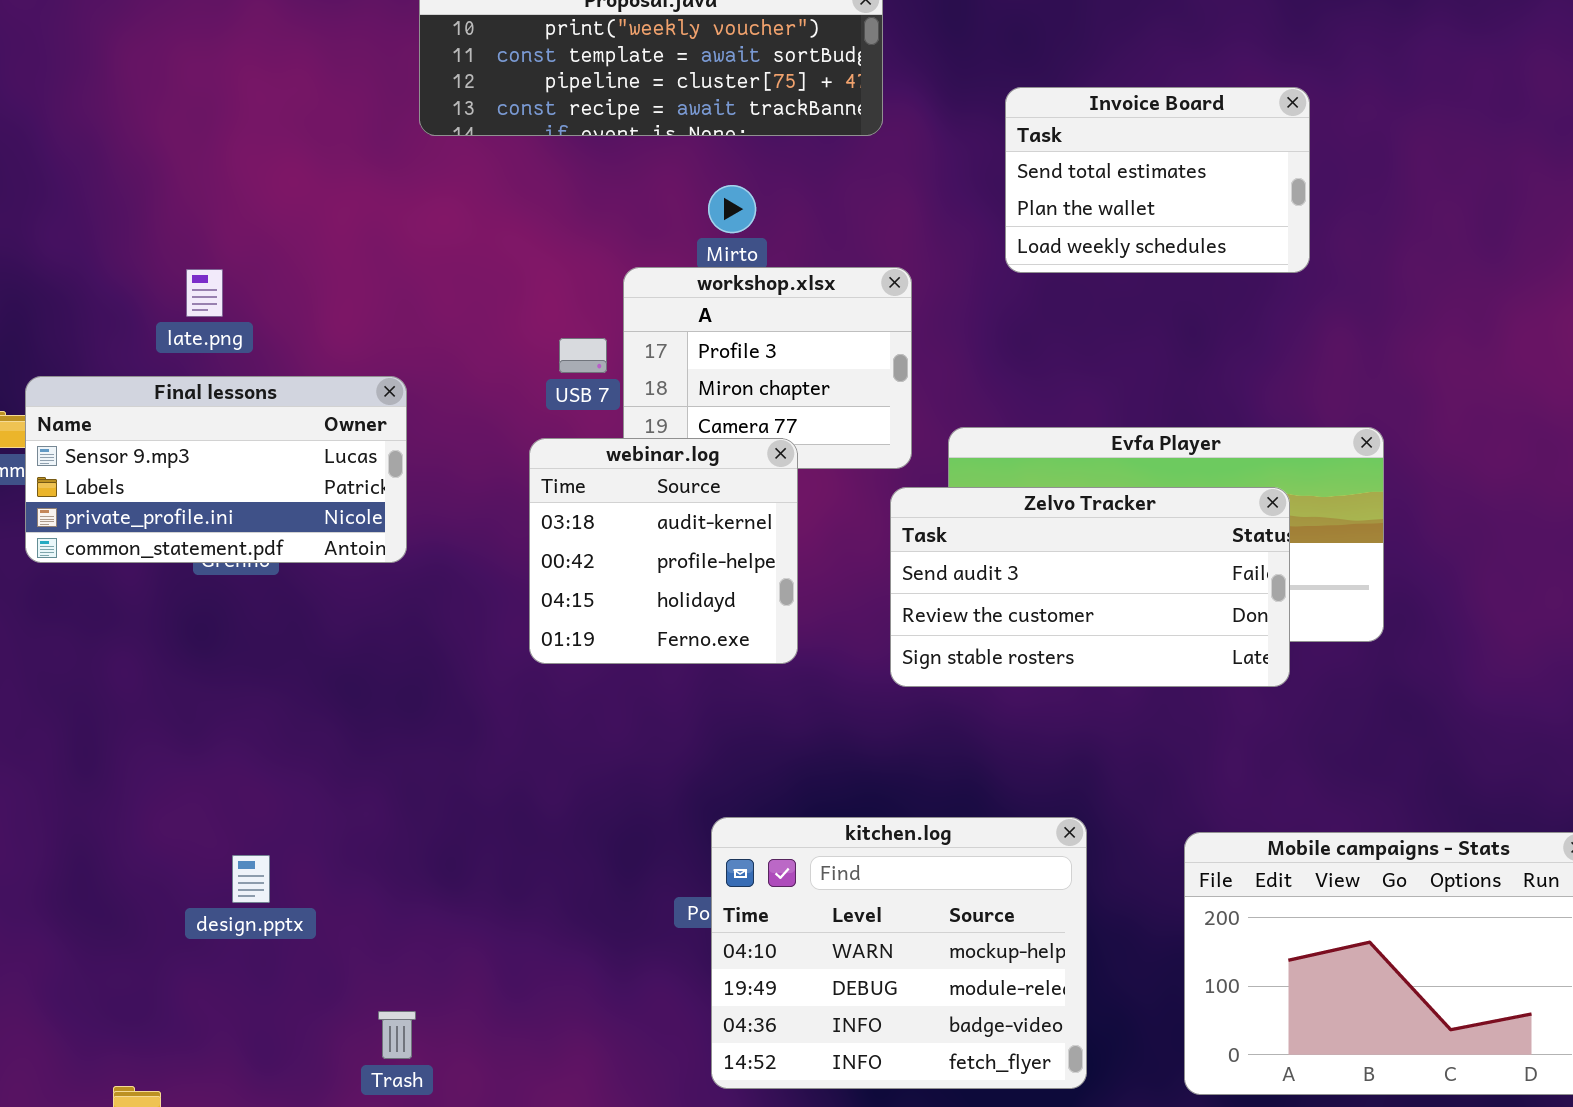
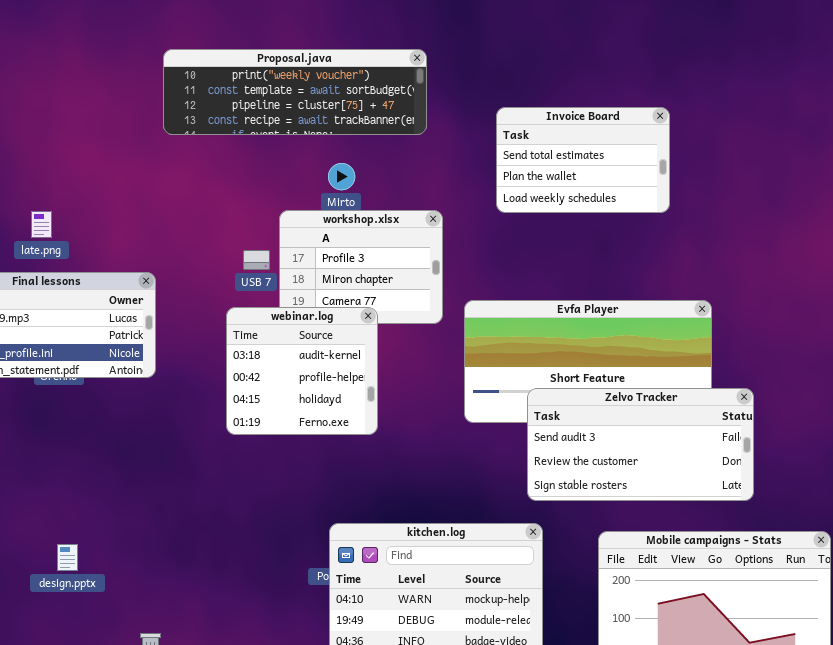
Zelvo Tracker: [890,487,1290,687] -> [527,388,754,501], moved

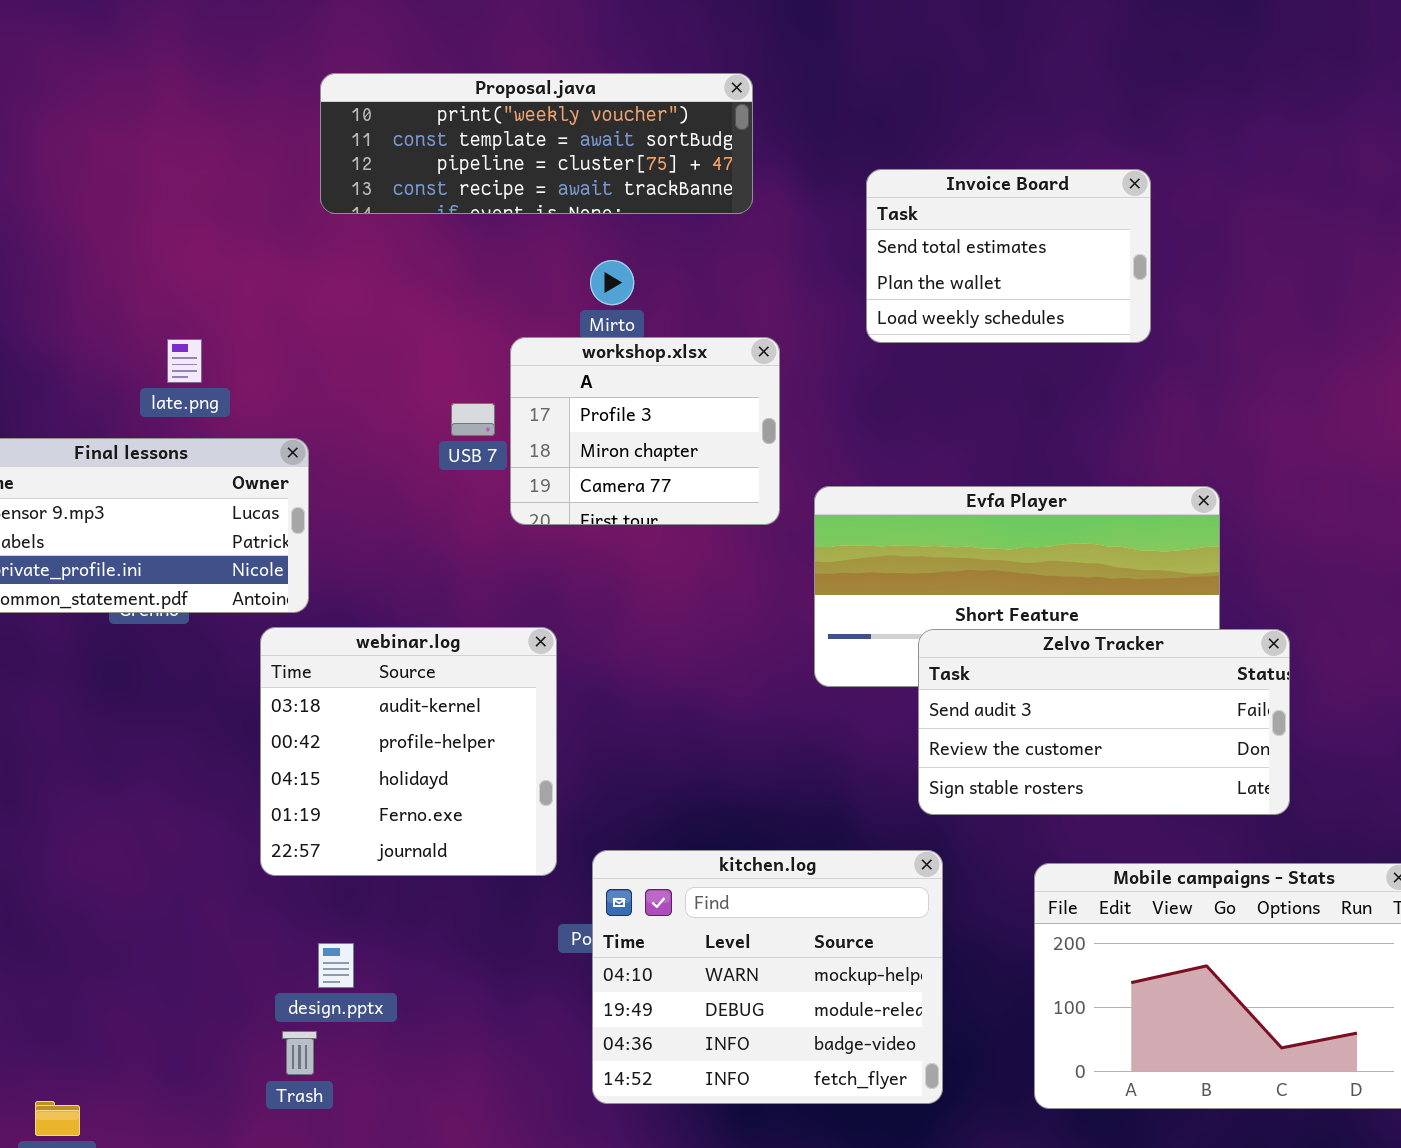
late.png: [31,211,52,238] -> [167,339,202,383], moved
webinar.log: [226,307,378,435] -> [260,627,557,876], moved, resized
design.pptx: [57,544,78,571] -> [318,943,354,988], moved

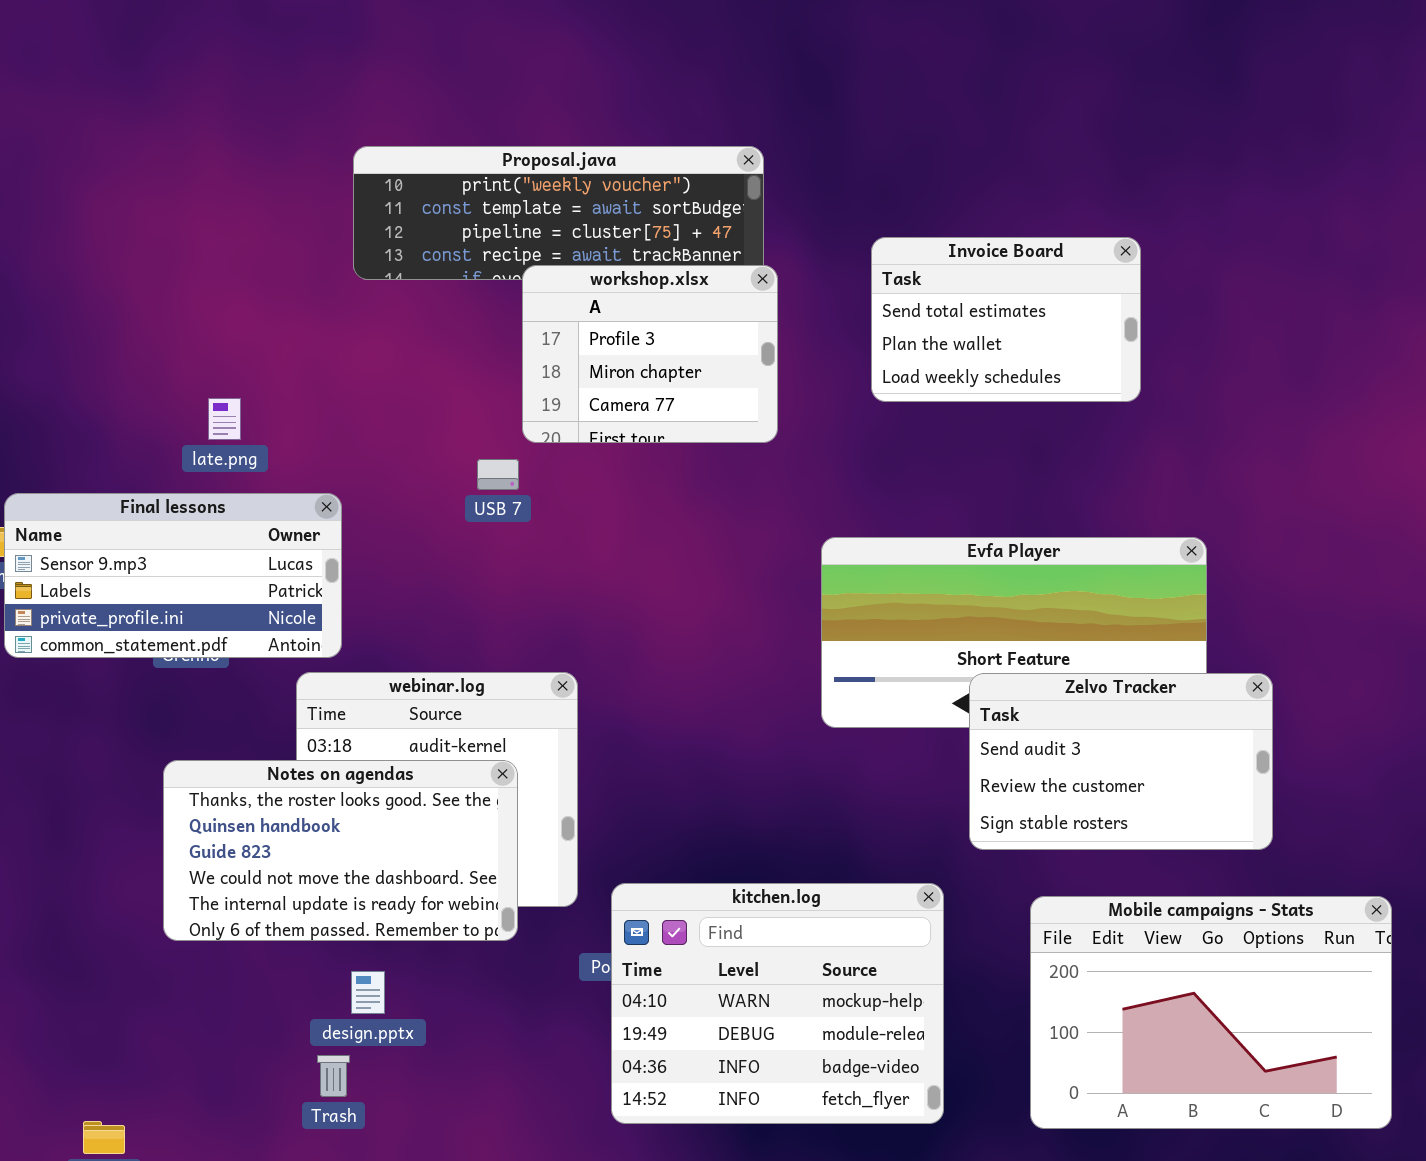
workshop.xlsx: [510,337,780,525] -> [522,265,778,443], moved
Zelvo Tracker: [918,629,1290,815] -> [969,673,1273,850], resized
Notes on agendas: none -> [163,760,518,941], opened

